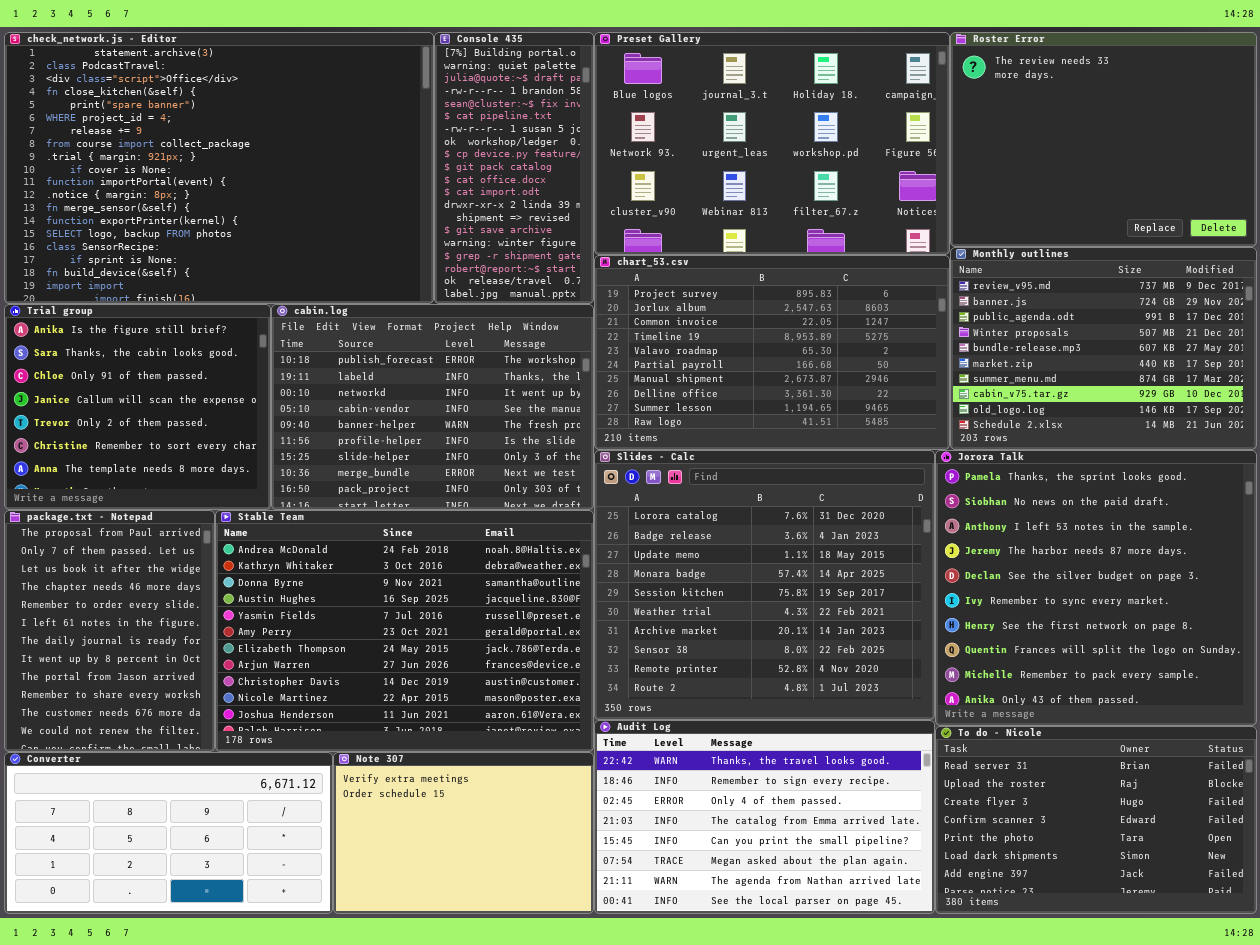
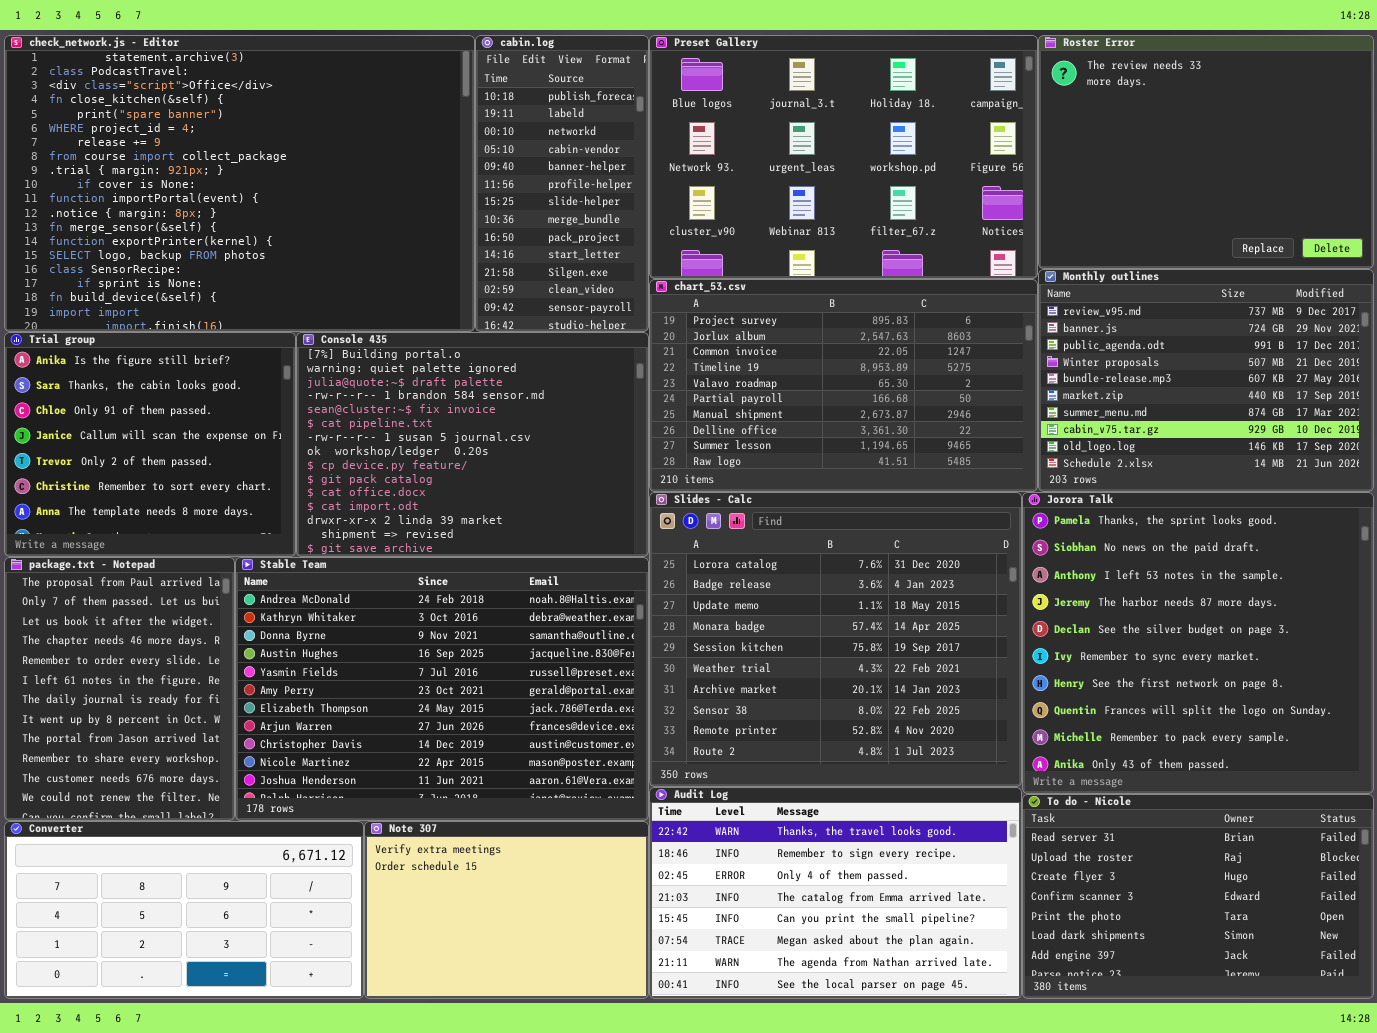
Console 435: [434,32,594,304] -> [296,332,649,557], moved, resized
cabin.log: [271,304,594,510] -> [475,35,649,332], moved, resized

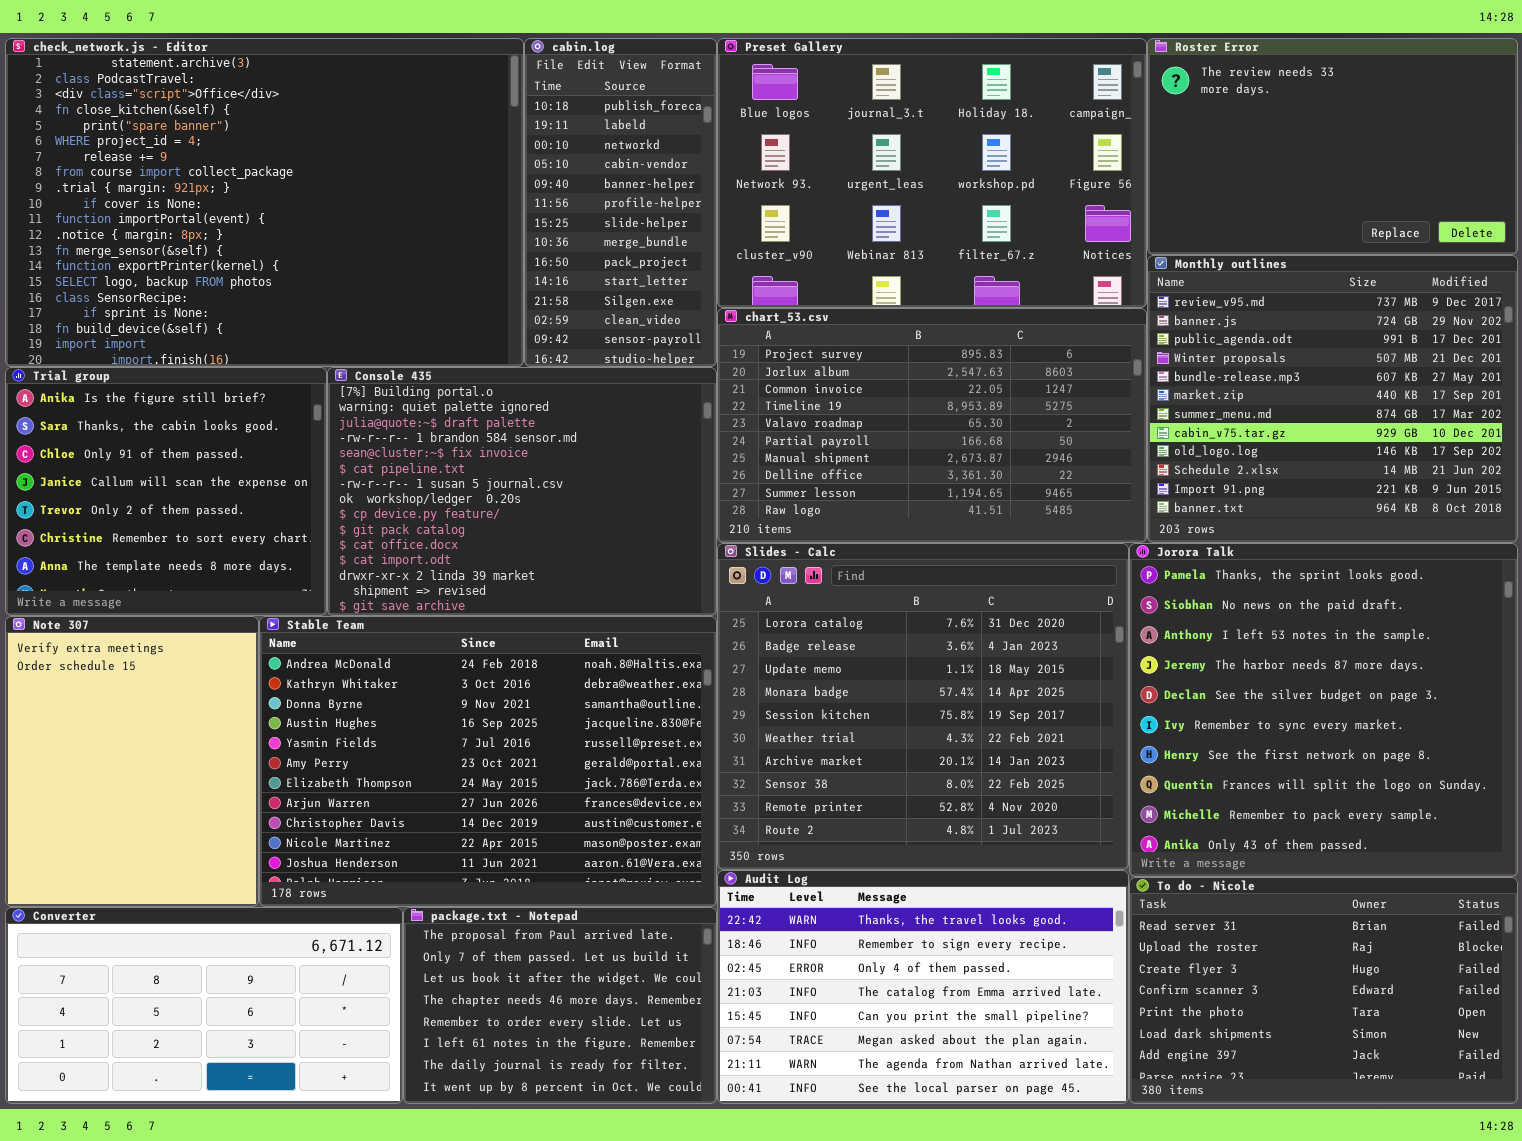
Roster Error: [1038,35,1374,269] -> [1147,38,1518,255], resized
Monthly outlines: [1038,269,1374,492] -> [1147,255,1518,543], resized
package.txt - Notepad: [4,557,235,821] -> [403,907,717,1104], moved, resized
Note 307: [364,821,649,999] -> [5,616,259,907], moved, resized

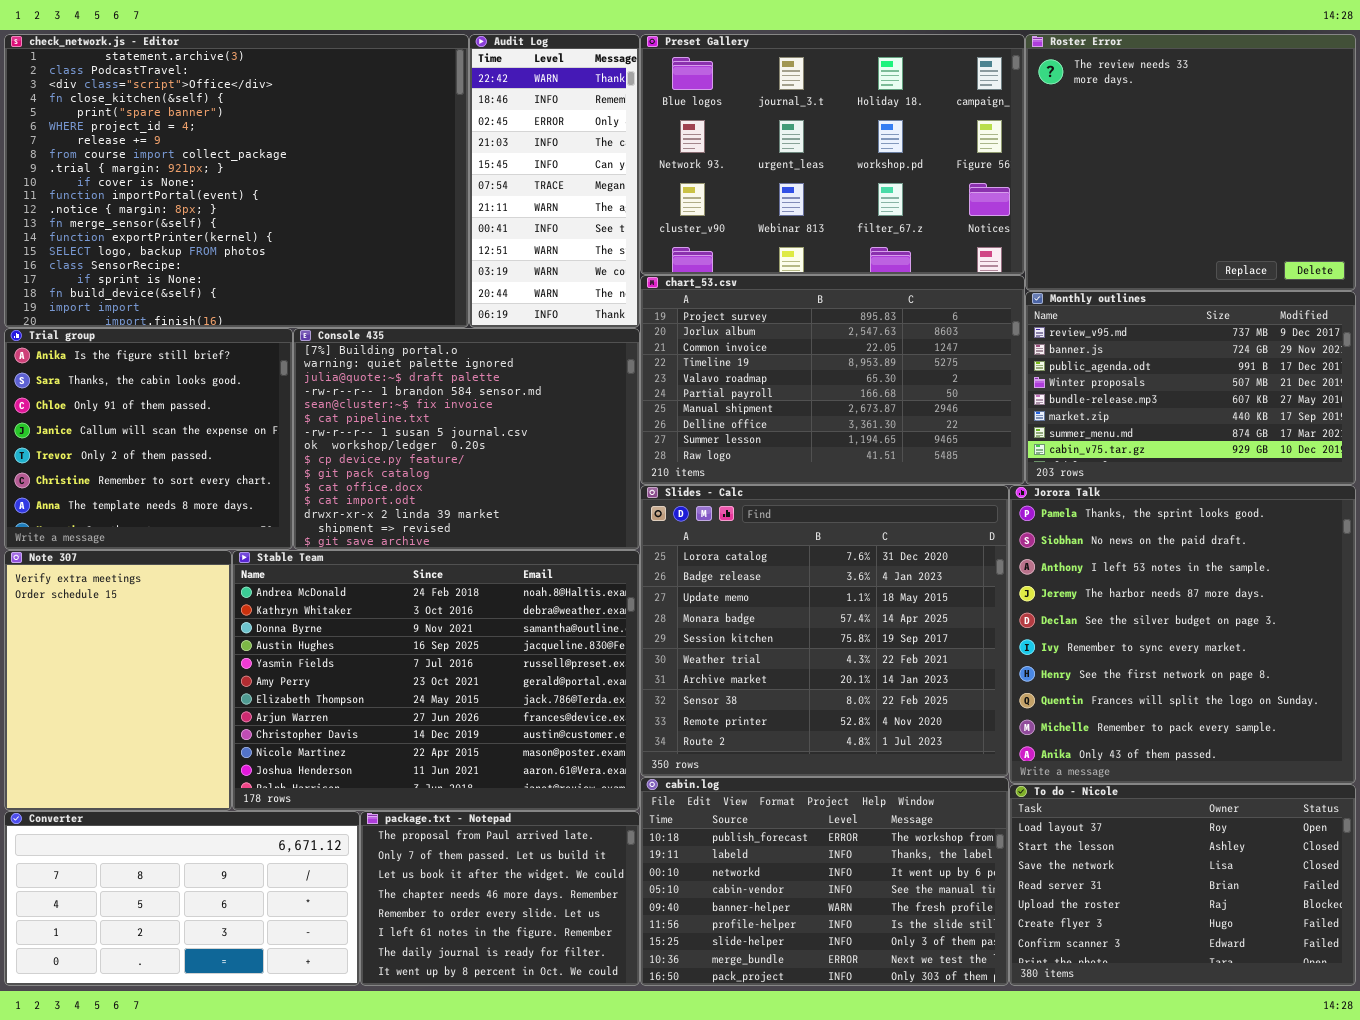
cabin.log: [524,38,717,367] -> [640,777,1009,986], moved, resized
Roster Error: [1147,38,1518,255] -> [1025,34,1356,291], resized
Monthly outlines: [1147,255,1518,543] -> [1025,291,1356,485], resized
Audit Log: [717,870,1129,1104] -> [469,34,640,328], moved, resized
To do - Nicole: [1129,877,1518,1104] -> [1009,784,1356,986], scrolled up 3 rows

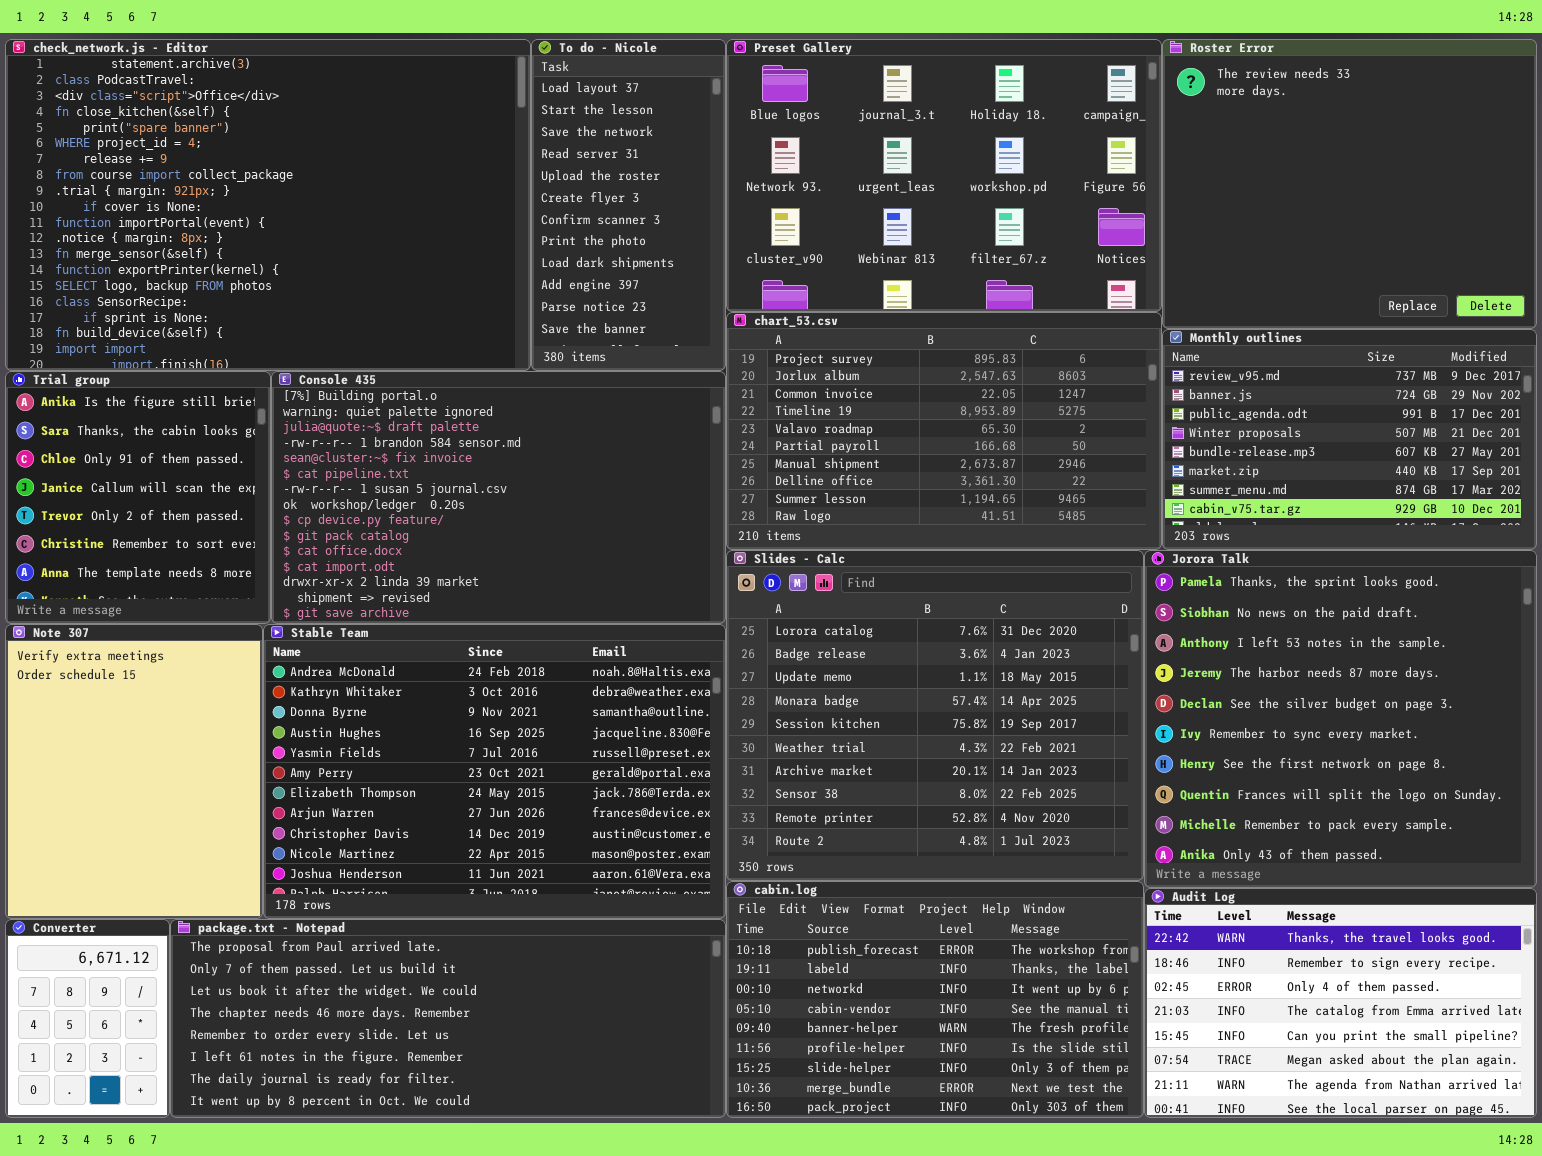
Audit Log: [469,34,640,328] -> [1144,888,1537,1118], moved, resized
Trial group: [4,328,293,550] -> [5,371,271,624], resized
Console 435: [293,328,640,550] -> [271,371,726,624], resized
To do - Nicole: [1009,784,1356,986] -> [531,39,726,371], moved, resized
Converter: [4,811,360,986] -> [5,919,170,1118], resized
package.txt - Notepad: [360,811,640,986] -> [170,919,726,1118], resized

